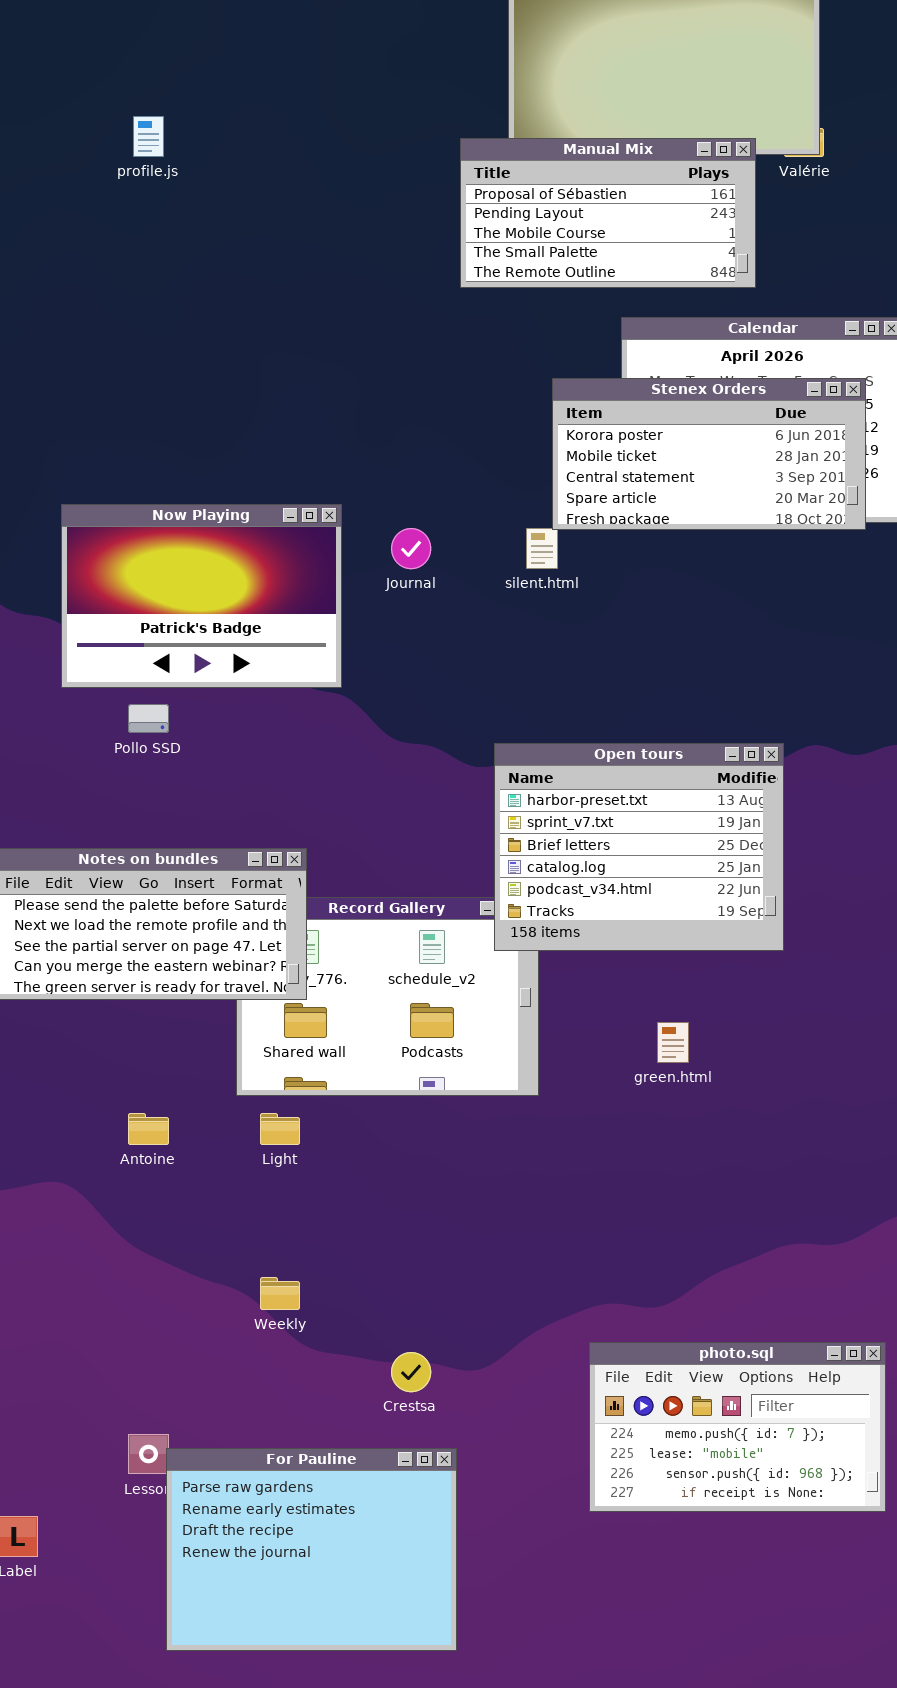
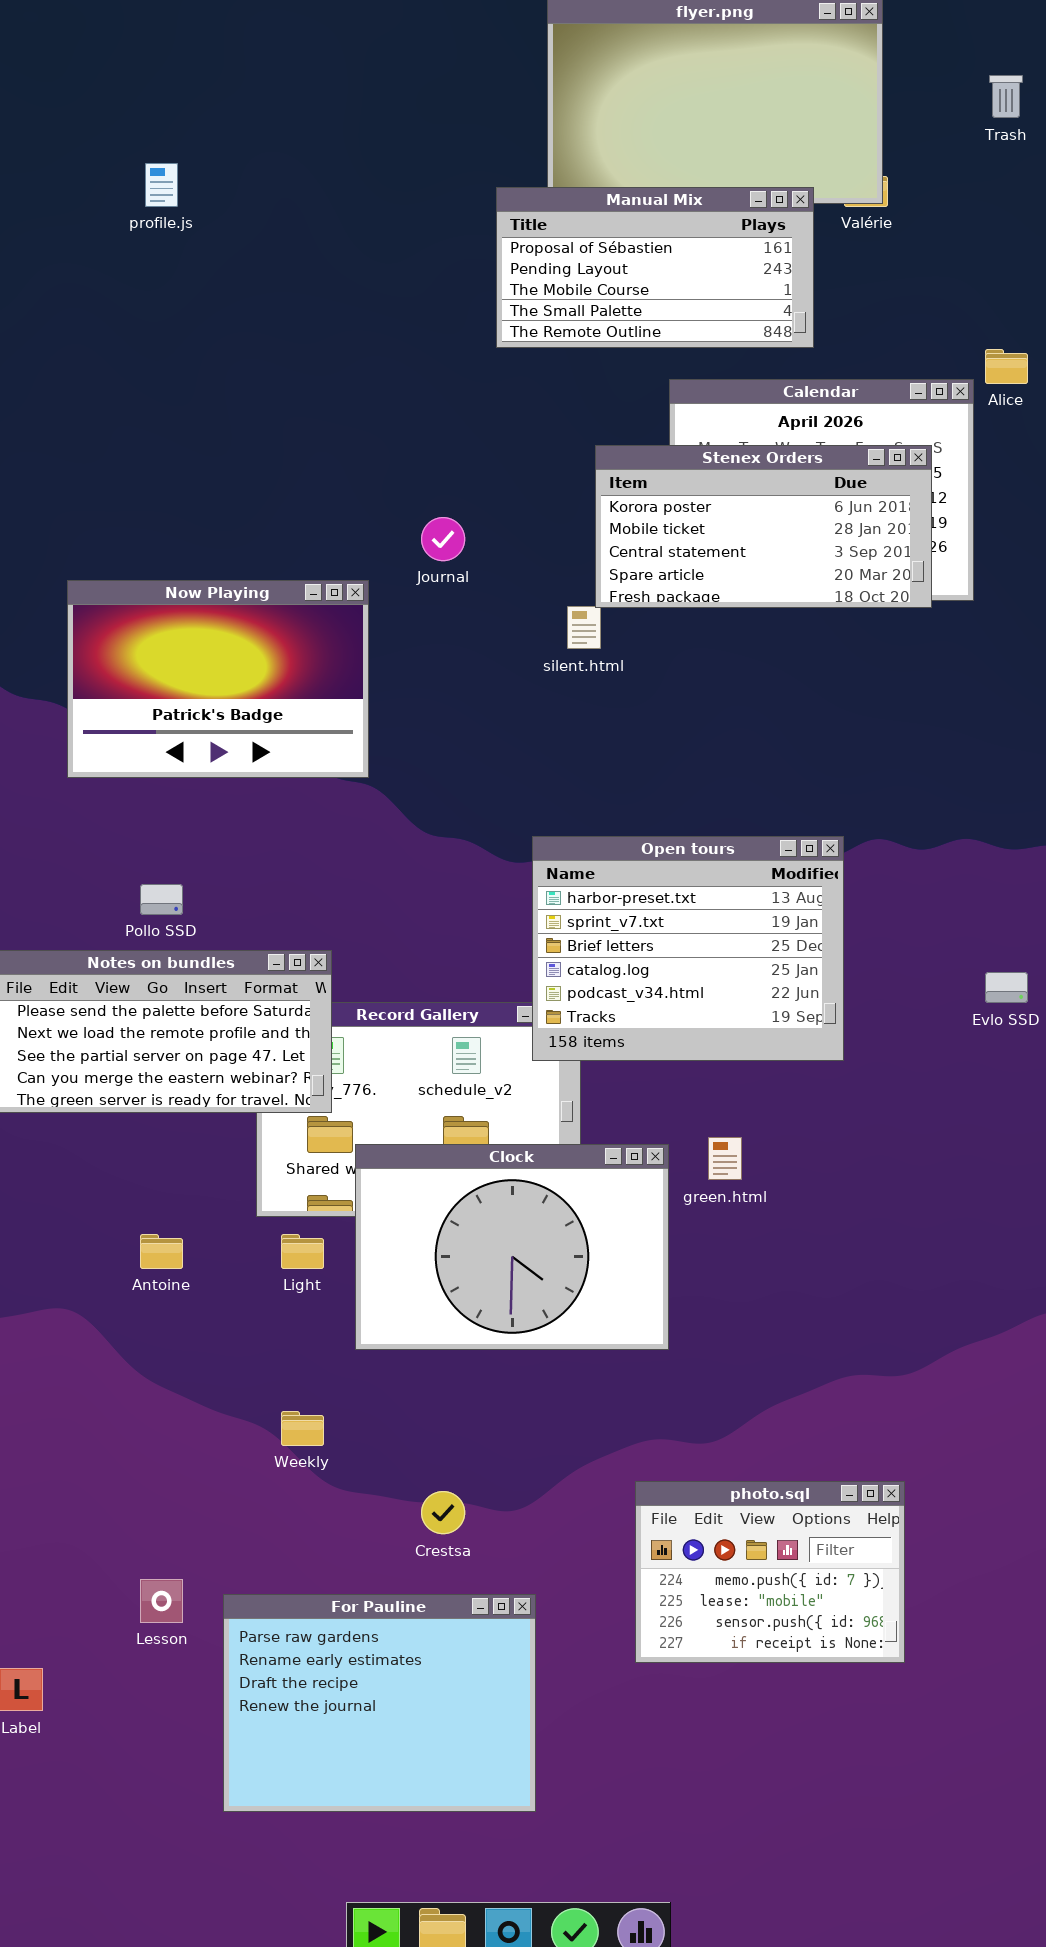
Journal: [391,528,431,569] -> [421,517,465,561], moved
Pollo SSD: [128,704,169,733] -> [140,884,183,915], moved
Clock: none -> [355,1144,669,1350], opened
photo.sql: [589,1342,886,1512] -> [635,1481,905,1663], resized
For Pauline: [166,1448,457,1651] -> [223,1594,536,1812], moved

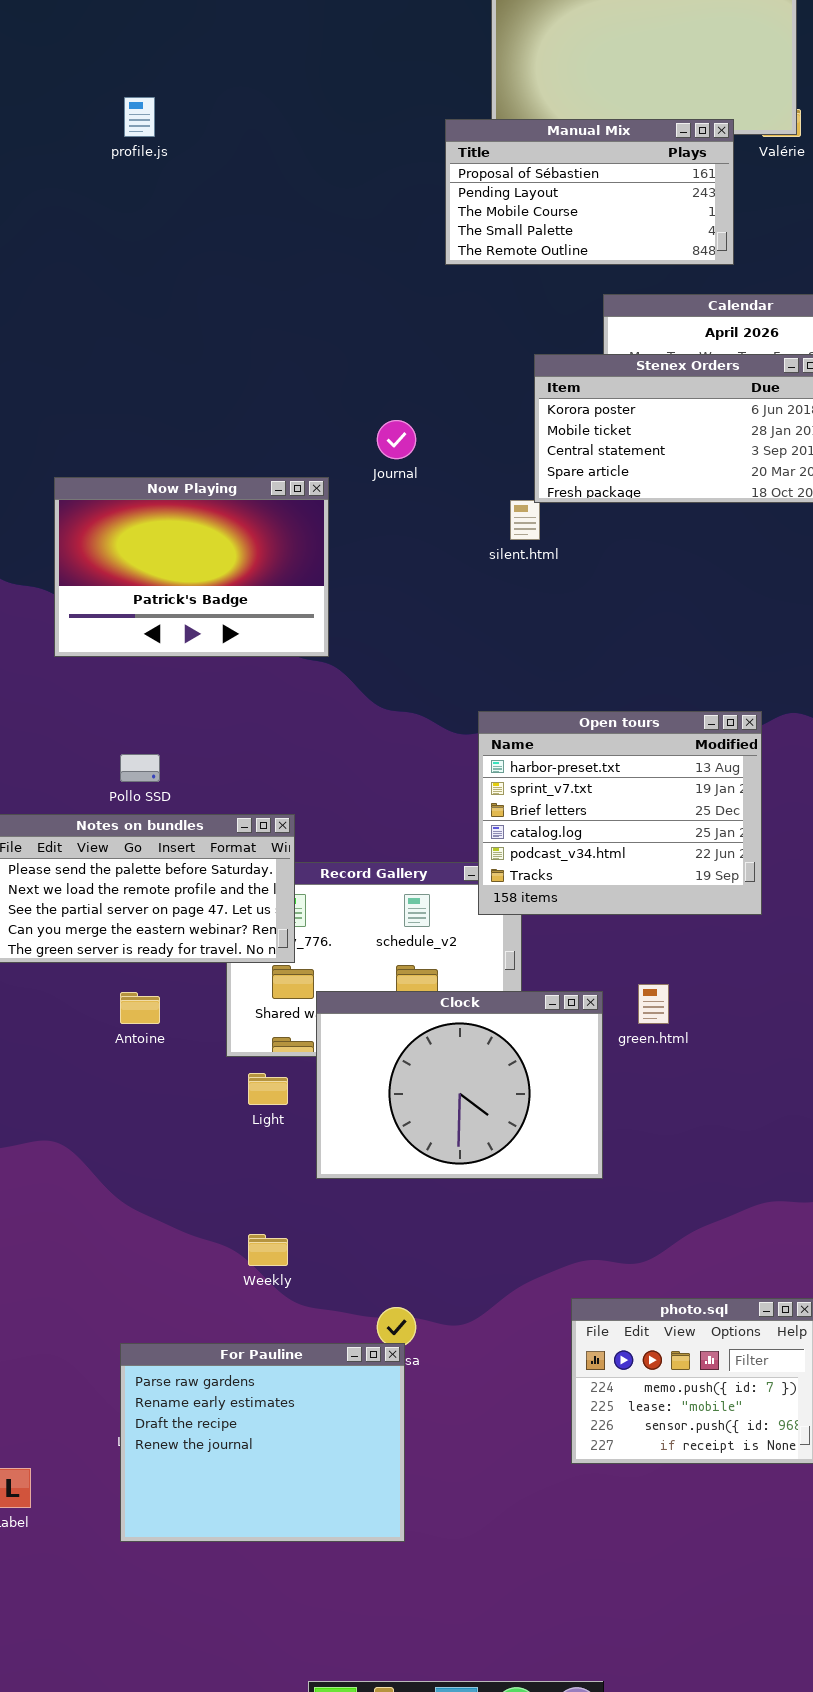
Antoine: [140,1234,183,1269] -> [120,992,160,1024], moved
For Pauline: [223,1594,536,1812] -> [120,1343,405,1542], moved

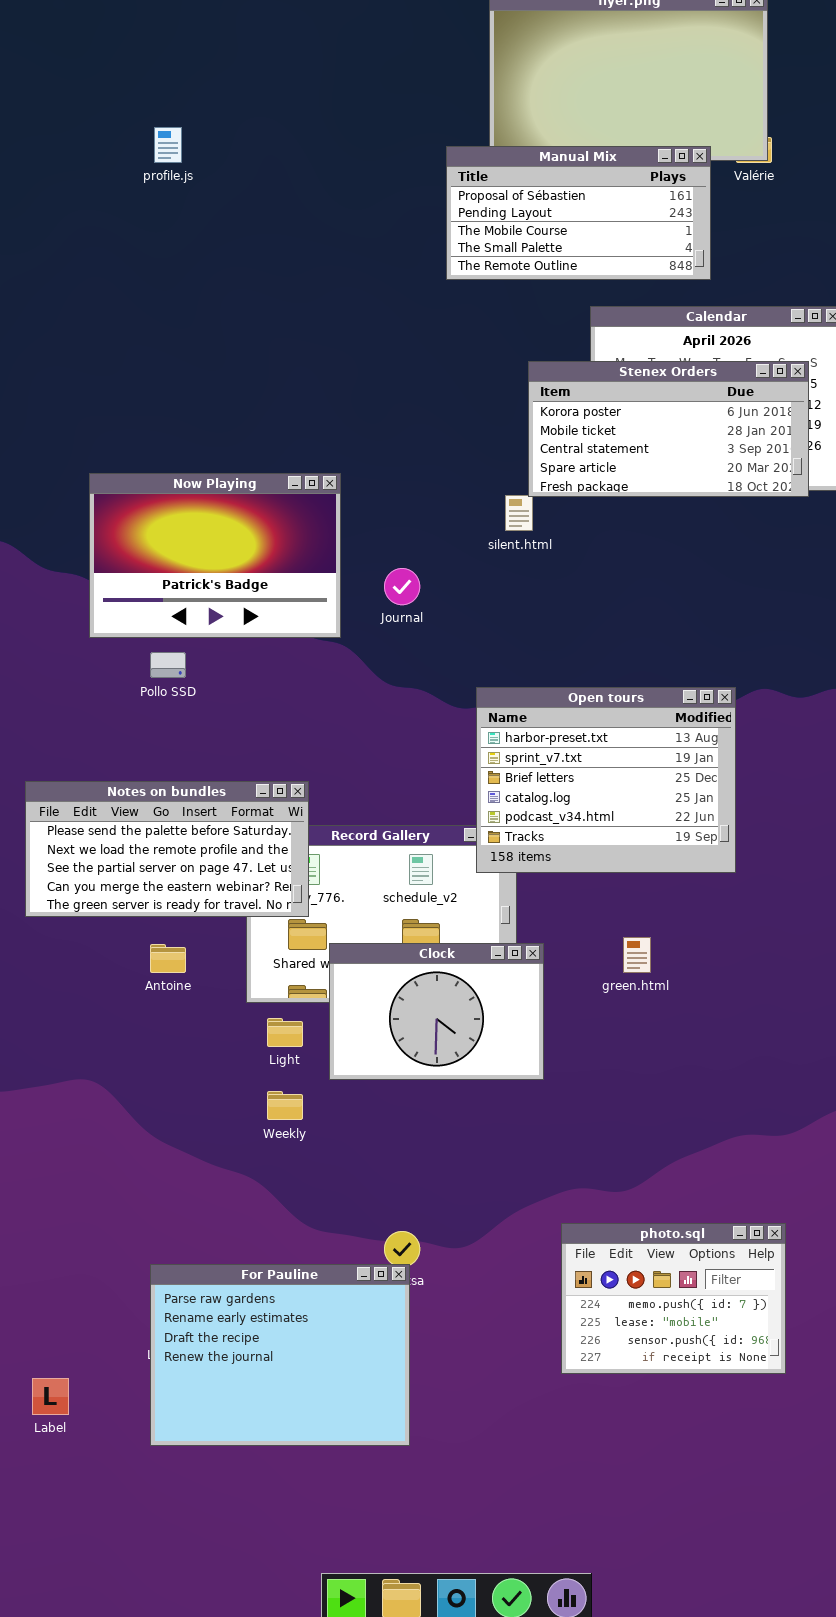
Journal: [377,420,416,459] -> [384,568,420,605], moved
Pollo SSD: [120,754,160,782] -> [150,652,186,678], moved
Clock: [316,991,603,1179] -> [329,943,544,1080], resized
Weekly: [248,1234,288,1266] -> [267,1091,303,1120], moved

